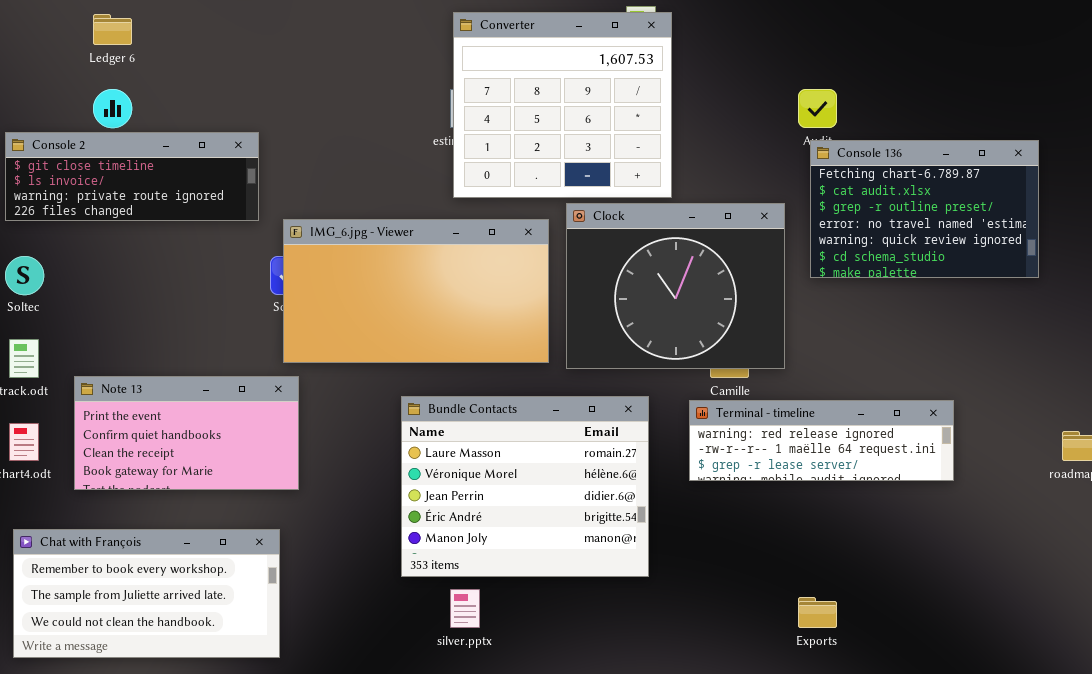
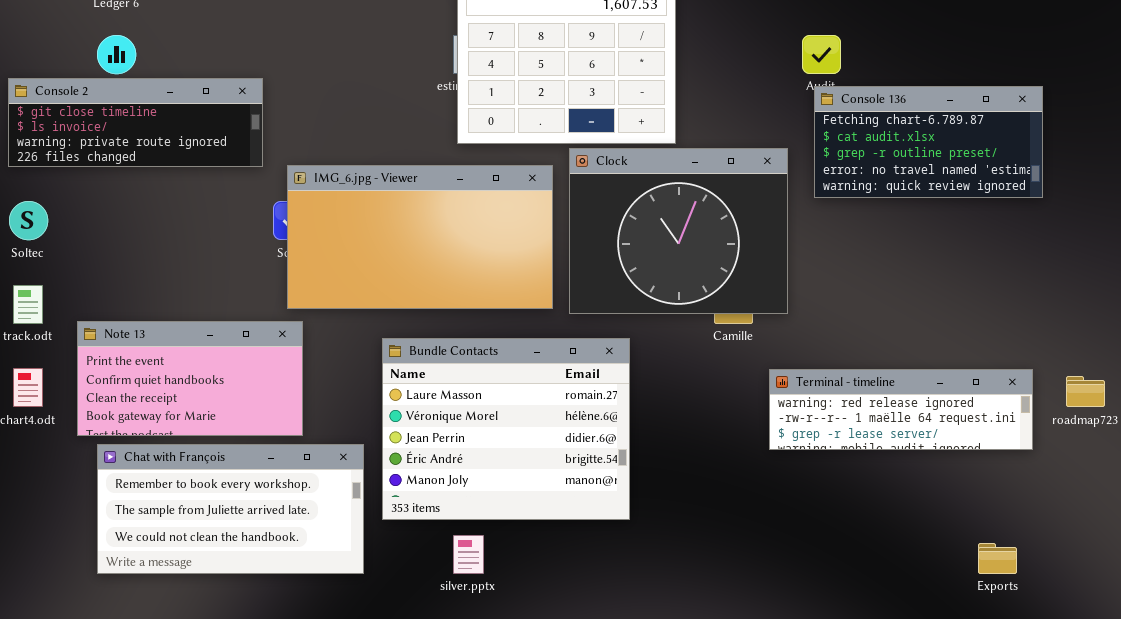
Console 136: [810,140,1039,278] -> [814,86,1043,198], resized
Bundle Contacts: [401,396,649,577] -> [382,338,630,520], moved
Terminal - timeline: [689,400,954,481] -> [769,369,1033,450], moved
Chat with François: [13,529,280,658] -> [97,444,364,574], moved
Exports: [798,597,837,628] -> [978,543,1017,574], moved

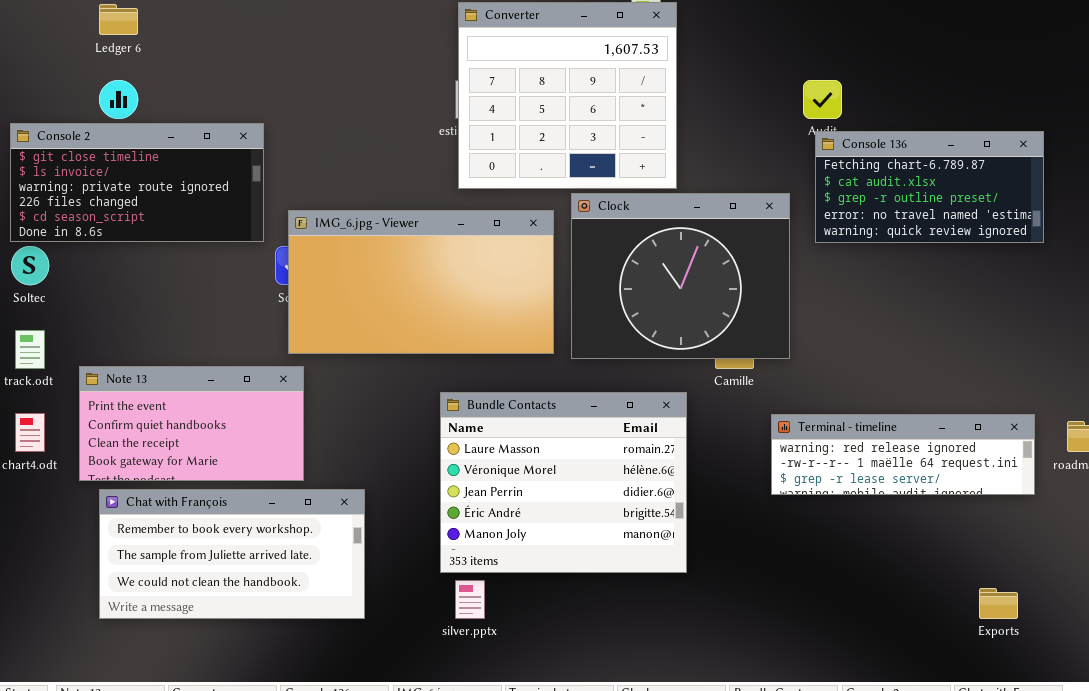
Console 2: [8,78,263,167] -> [10,123,264,242], resized
Bundle Contacts: [382,338,630,520] -> [440,392,687,573], moved

